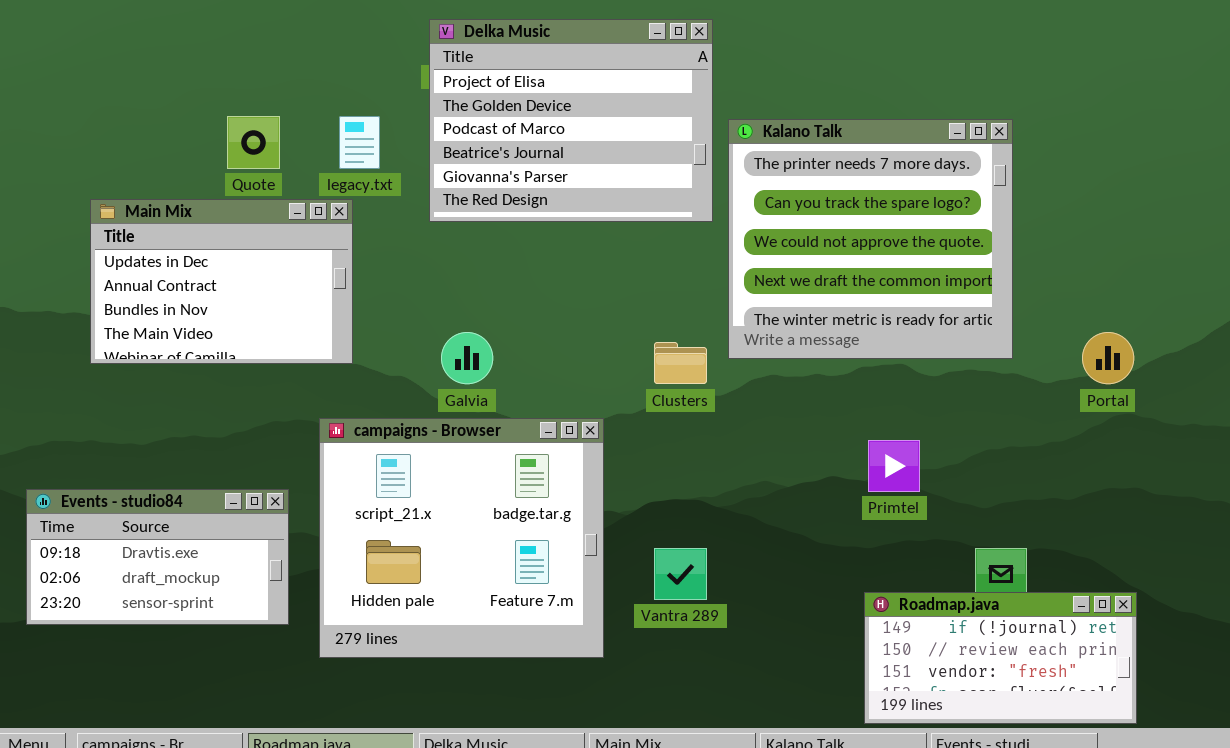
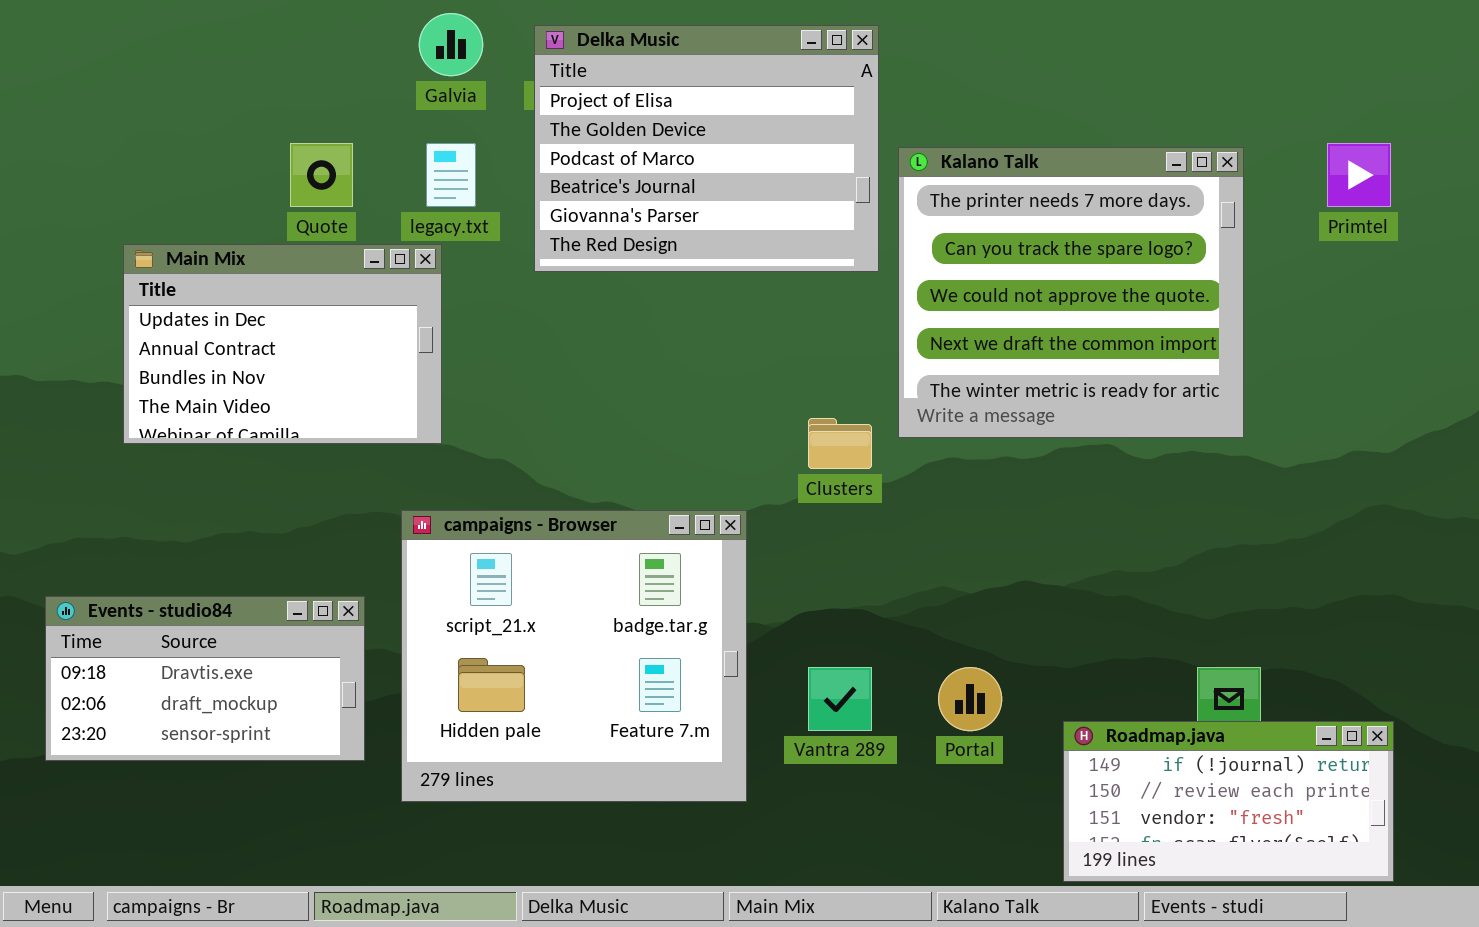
Galvia: [441,332,493,384] -> [419,13,483,76], moved
Portal: [1082,332,1134,384] -> [938,667,1002,731], moved
Primtel: [868,440,920,492] -> [1327,143,1391,207], moved

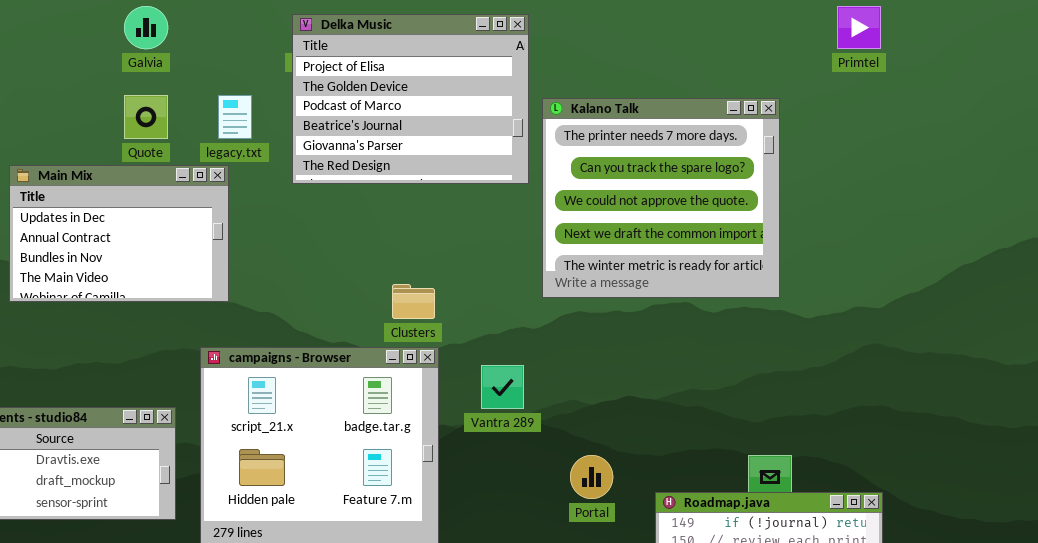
Galvia: [419,13,483,76] -> [124,6,168,49], moved
Primtel: [1327,143,1391,207] -> [837,6,881,49], moved
Clusters: [808,418,872,469] -> [392,284,435,319], moved
Vantra 289: [808,667,872,731] -> [481,365,524,409], moved

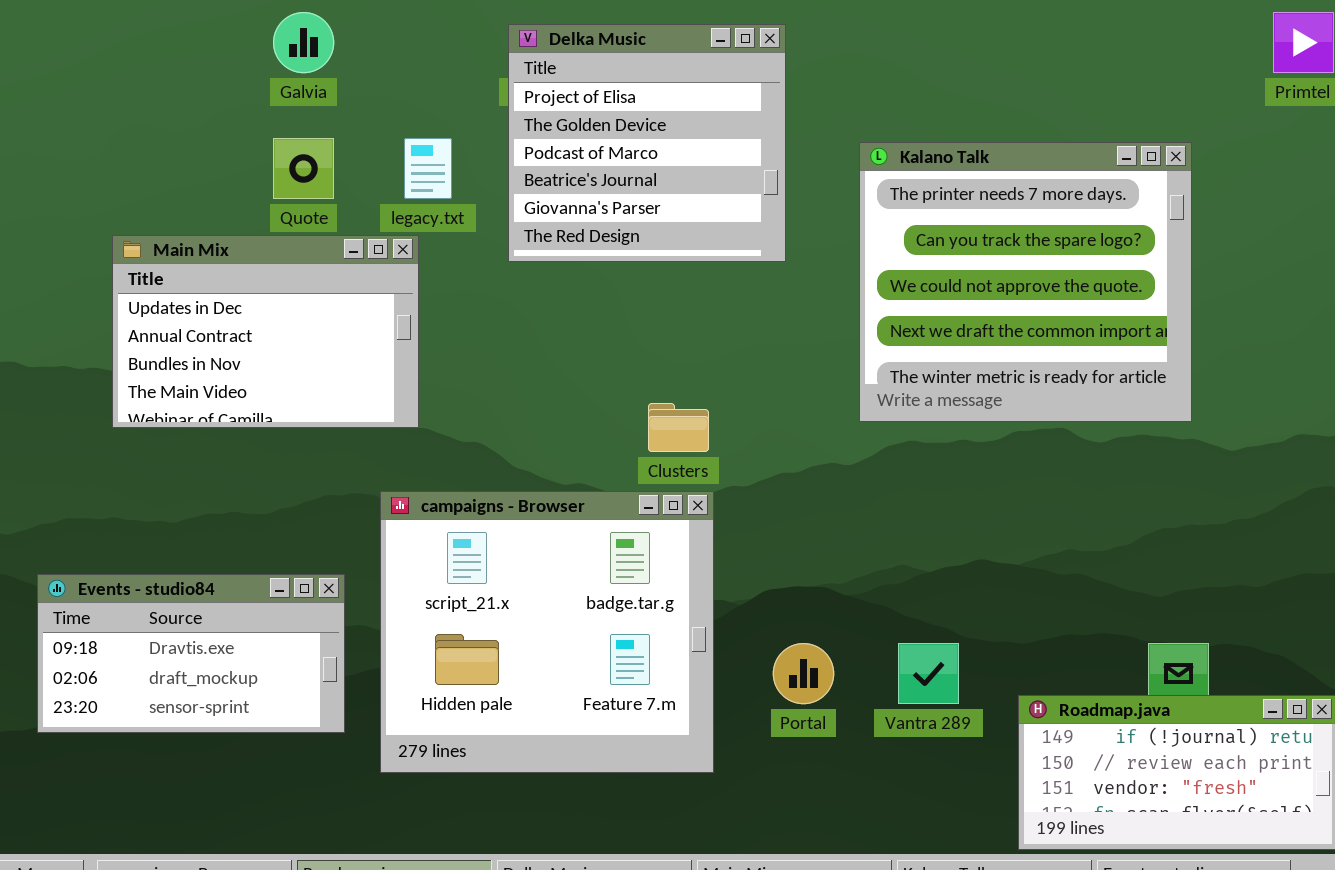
Delka Music: [292,14,529,184] -> [508,24,786,262], resized
Vantra 289: [481,365,524,409] -> [898,643,959,704], moved
Portal: [570,455,613,499] -> [773,643,834,704], moved

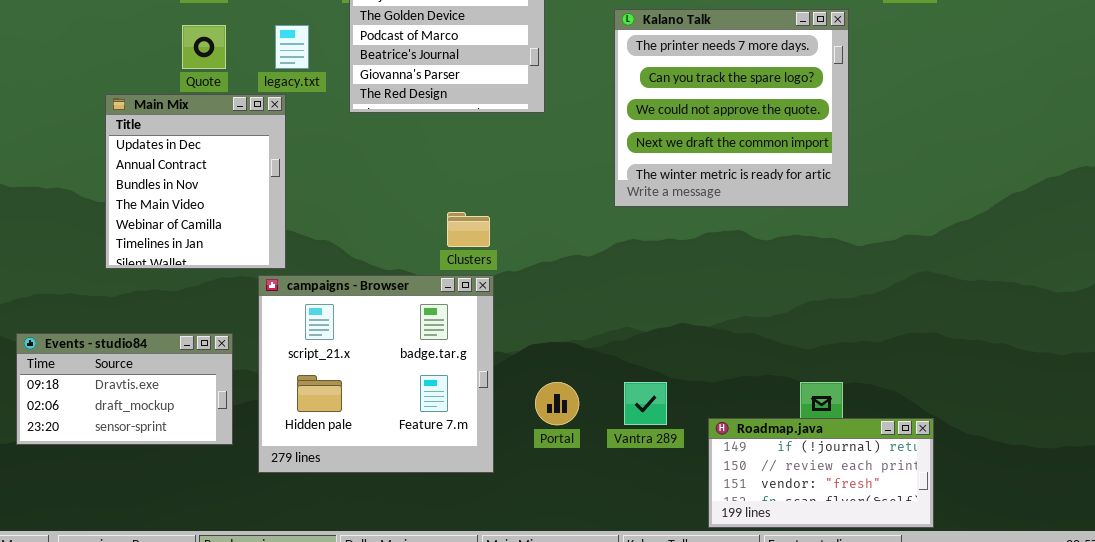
Kalano Talk: [859,142,1192,422] -> [614,9,849,207], moved
Main Mix: [112,235,419,428] -> [105,94,286,269], resized

